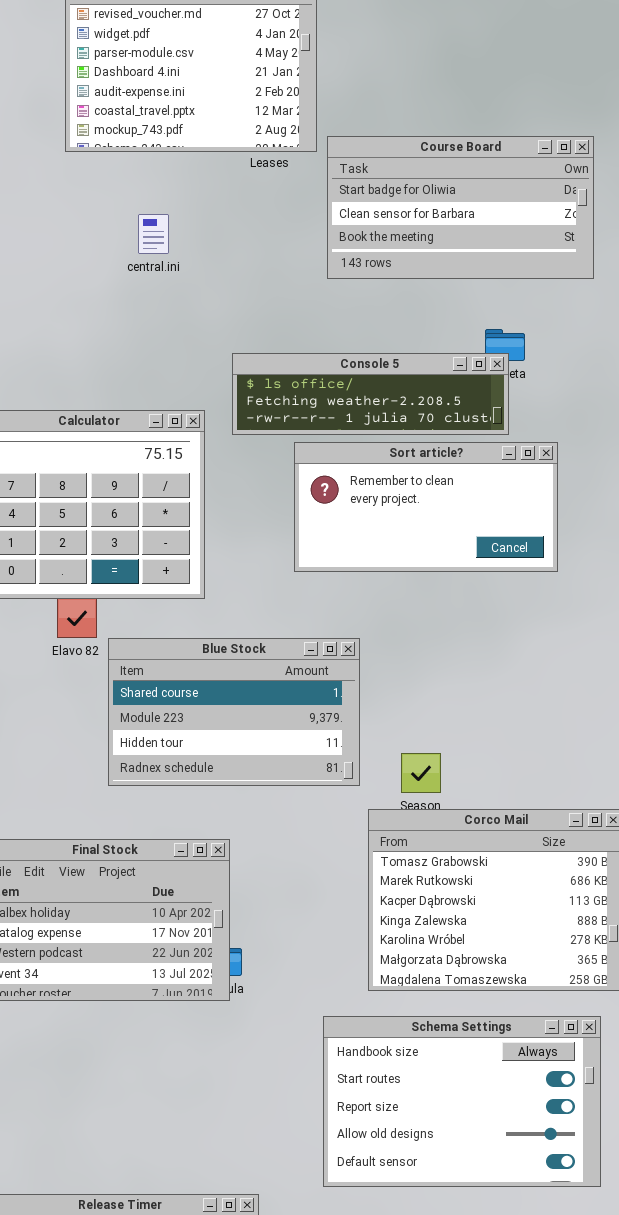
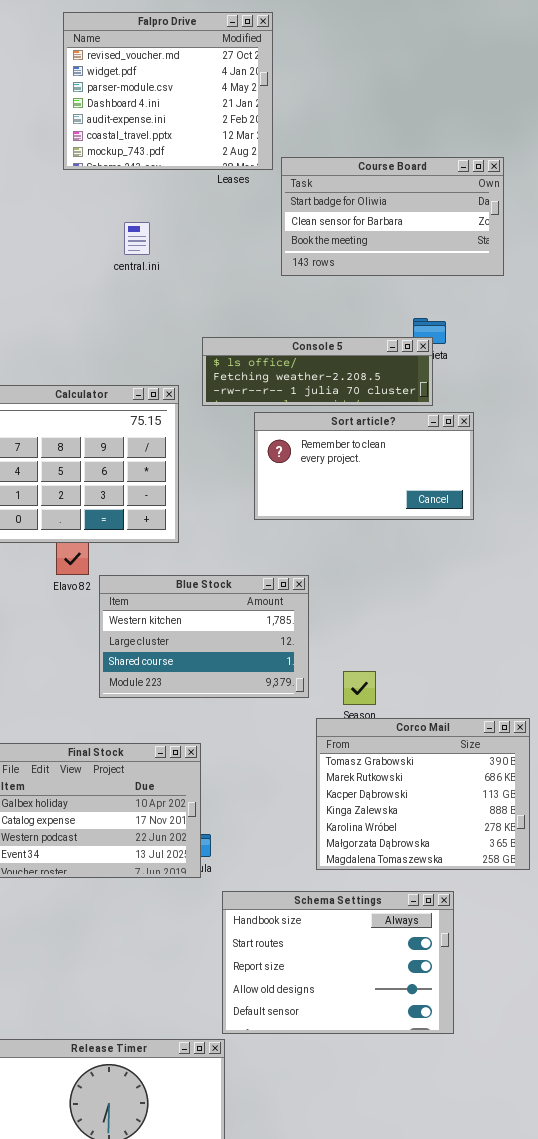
Blue Stock: [108,638,360,786] -> [99,575,309,698], scrolled up 2 rows
Schema Settings: [323,1016,601,1187] -> [222,891,454,1034], moved

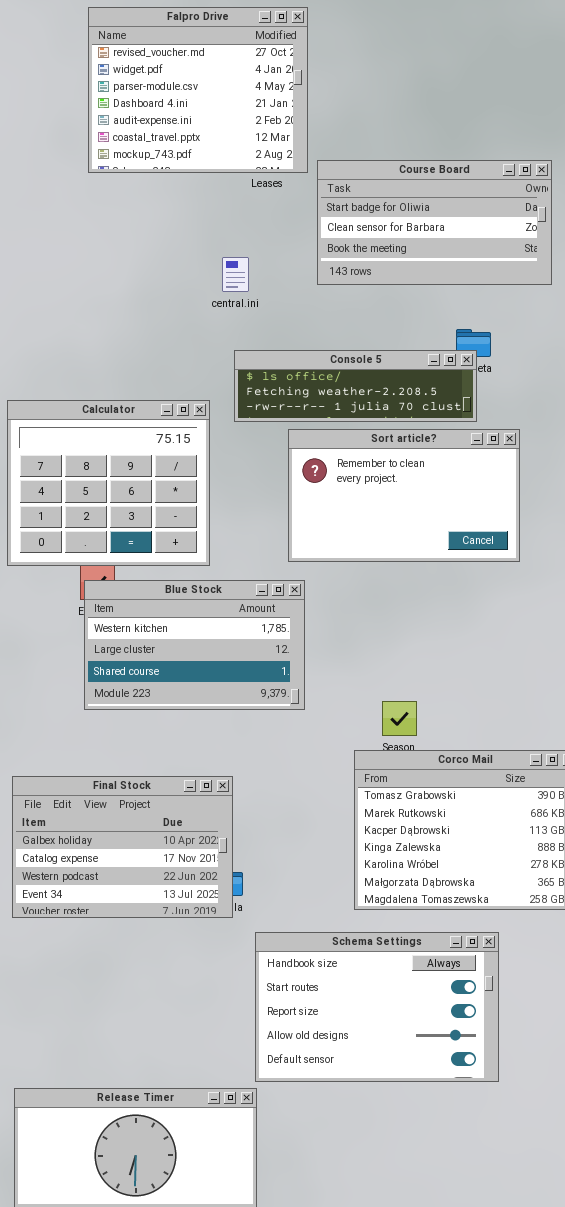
central.ini: [124,222,150,255] -> [222,257,249,292], moved
Sort article?: [254,412,474,520] -> [288,429,520,562], resized
Blue Stock: [99,575,309,698] -> [84,580,305,710], moved

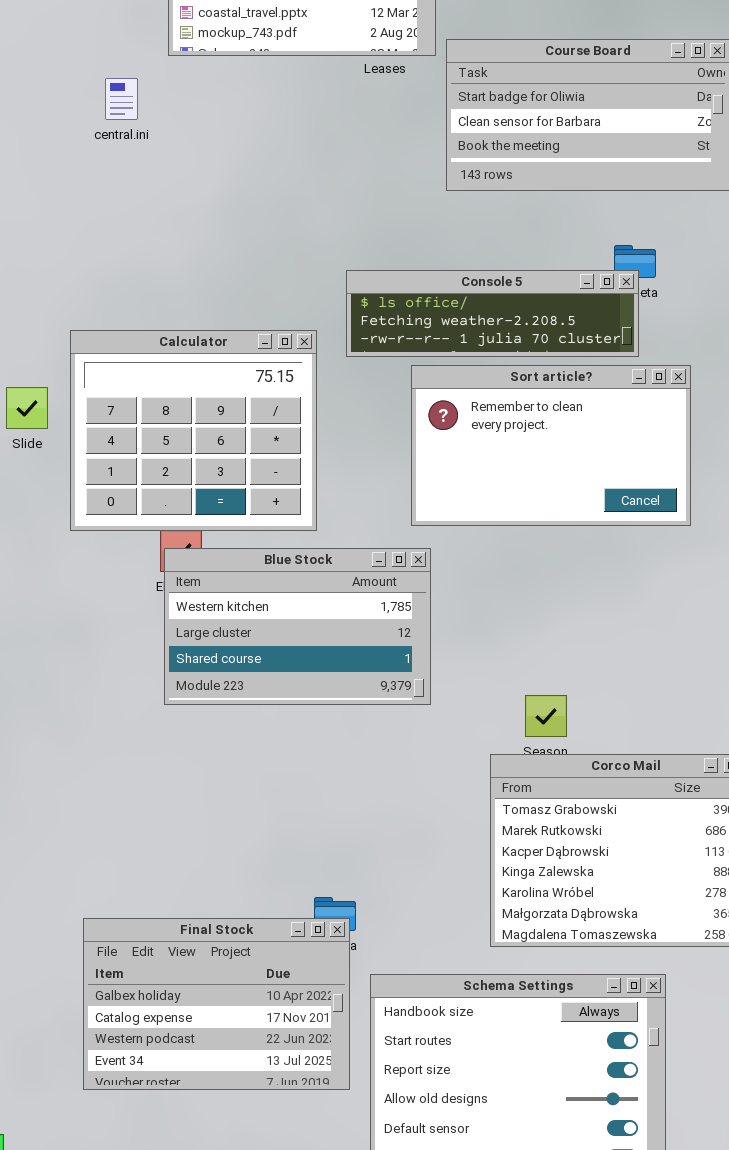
central.ini: [222,257,249,292] -> [105,78,138,120], moved
Final Stock: [12,776,233,918] -> [83,918,350,1090], moved

